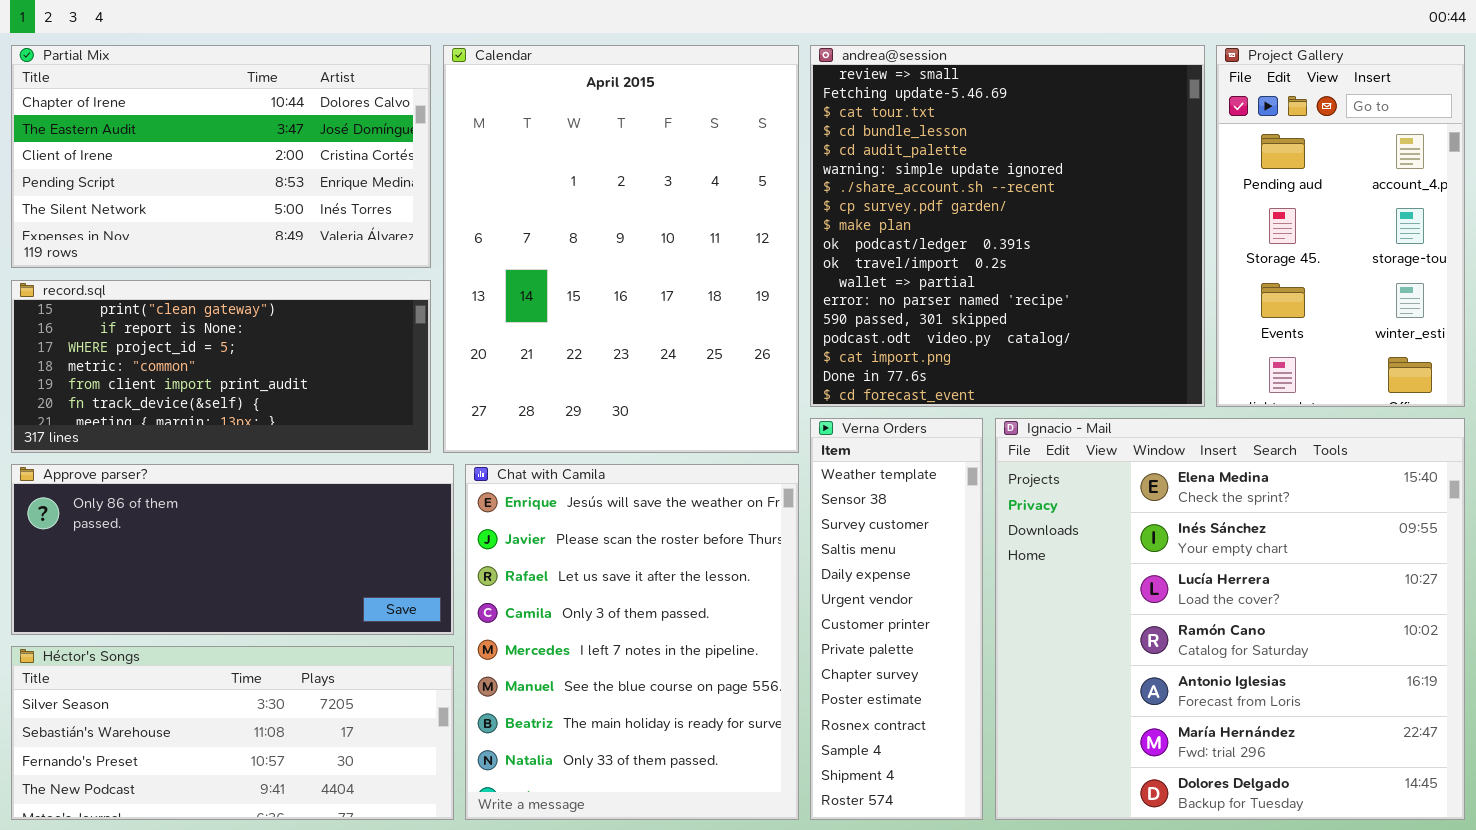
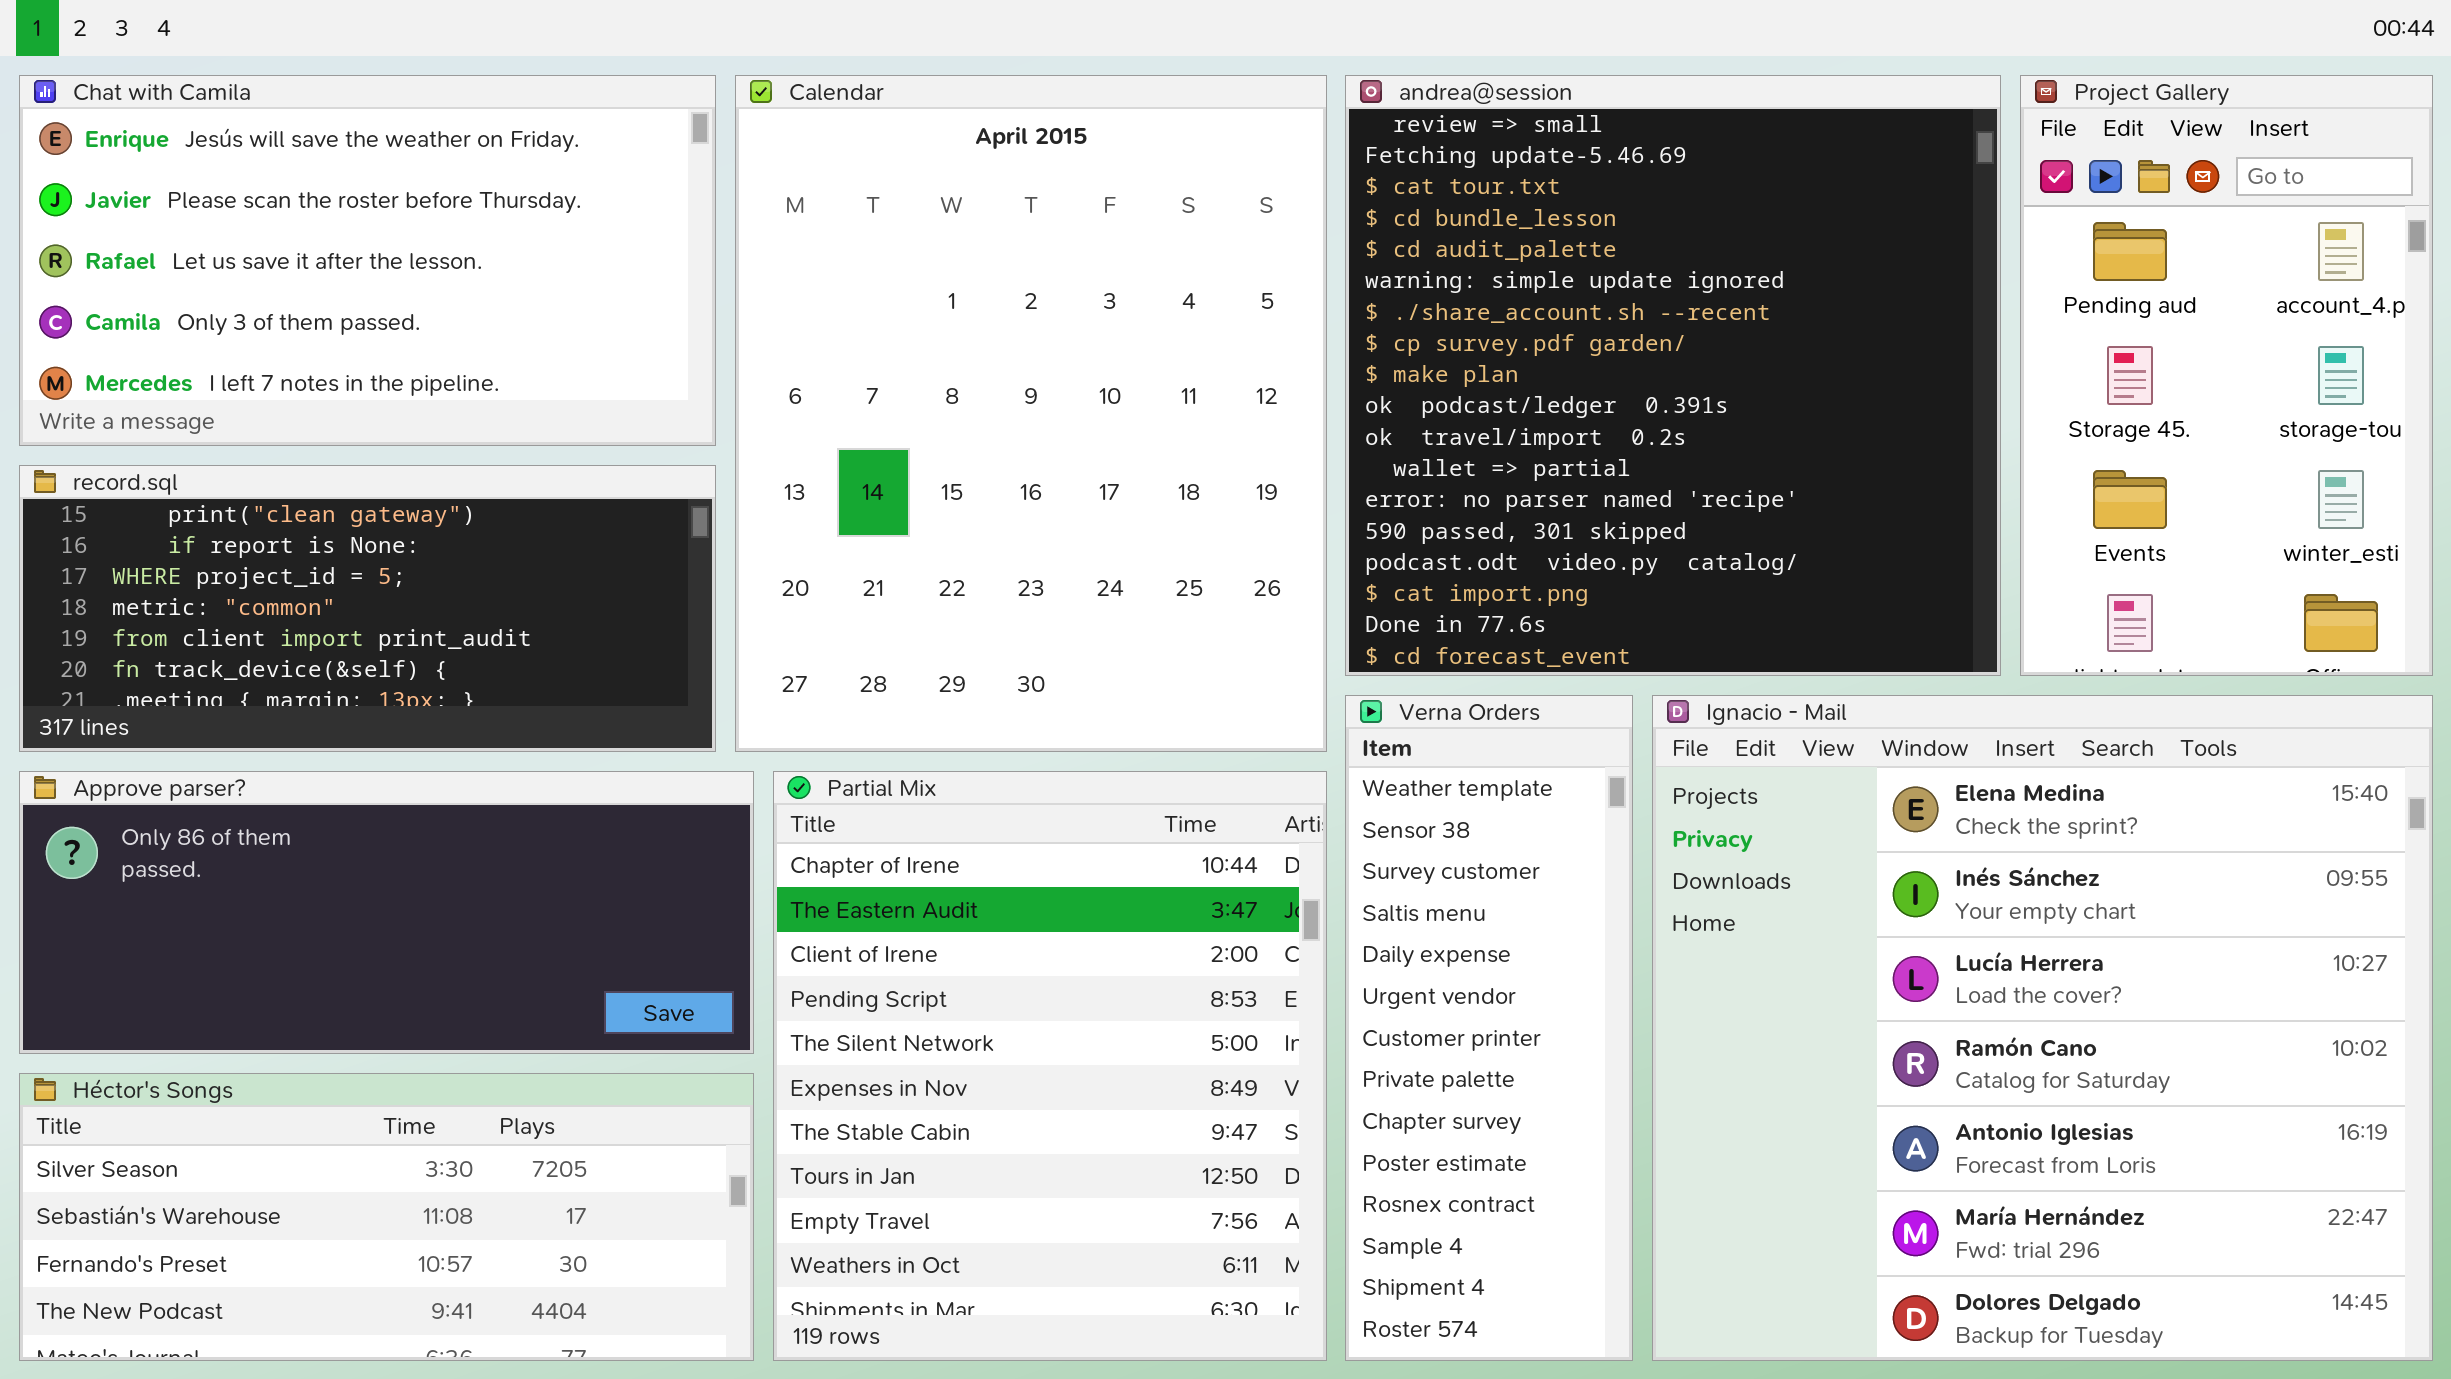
Partial Mix: [11,45,431,268] -> [773,771,1327,1361], moved, resized
Chat with Camila: [465,464,799,820] -> [19,75,716,446], moved, resized

